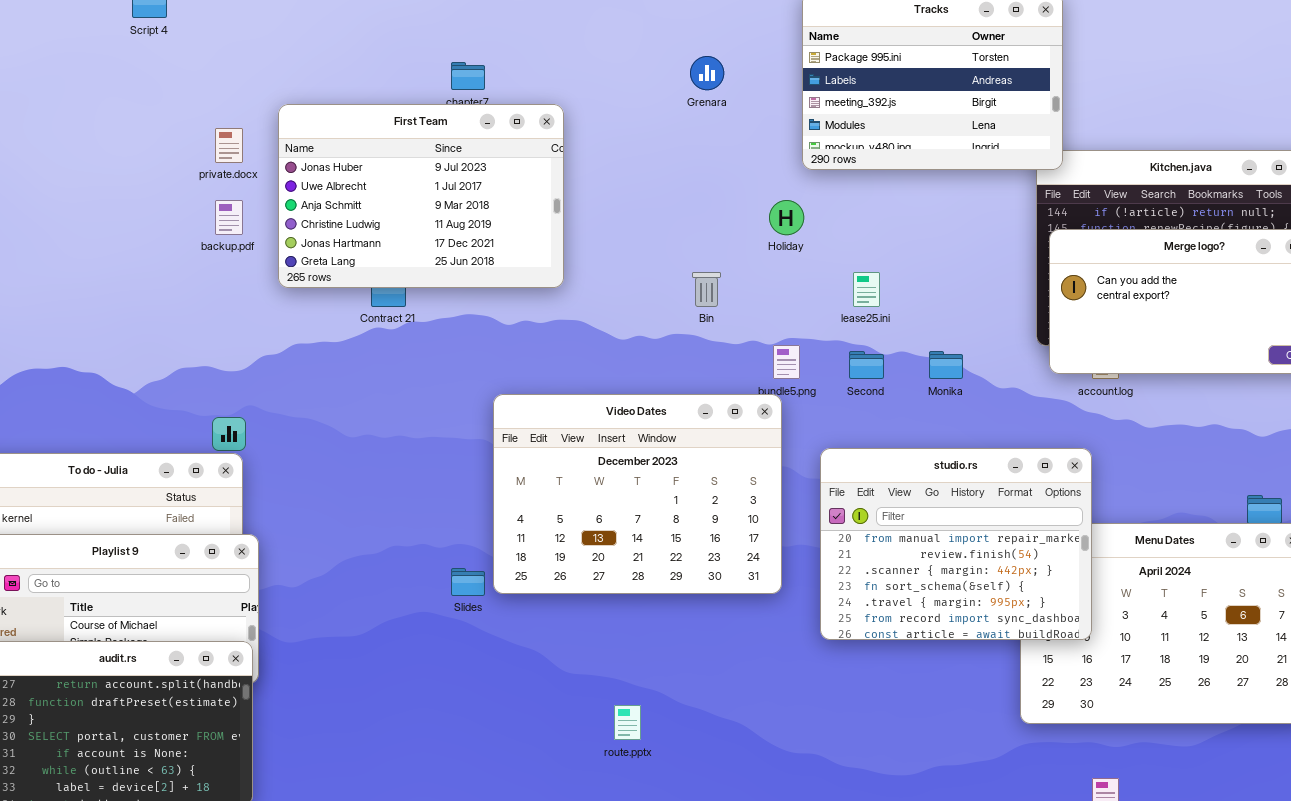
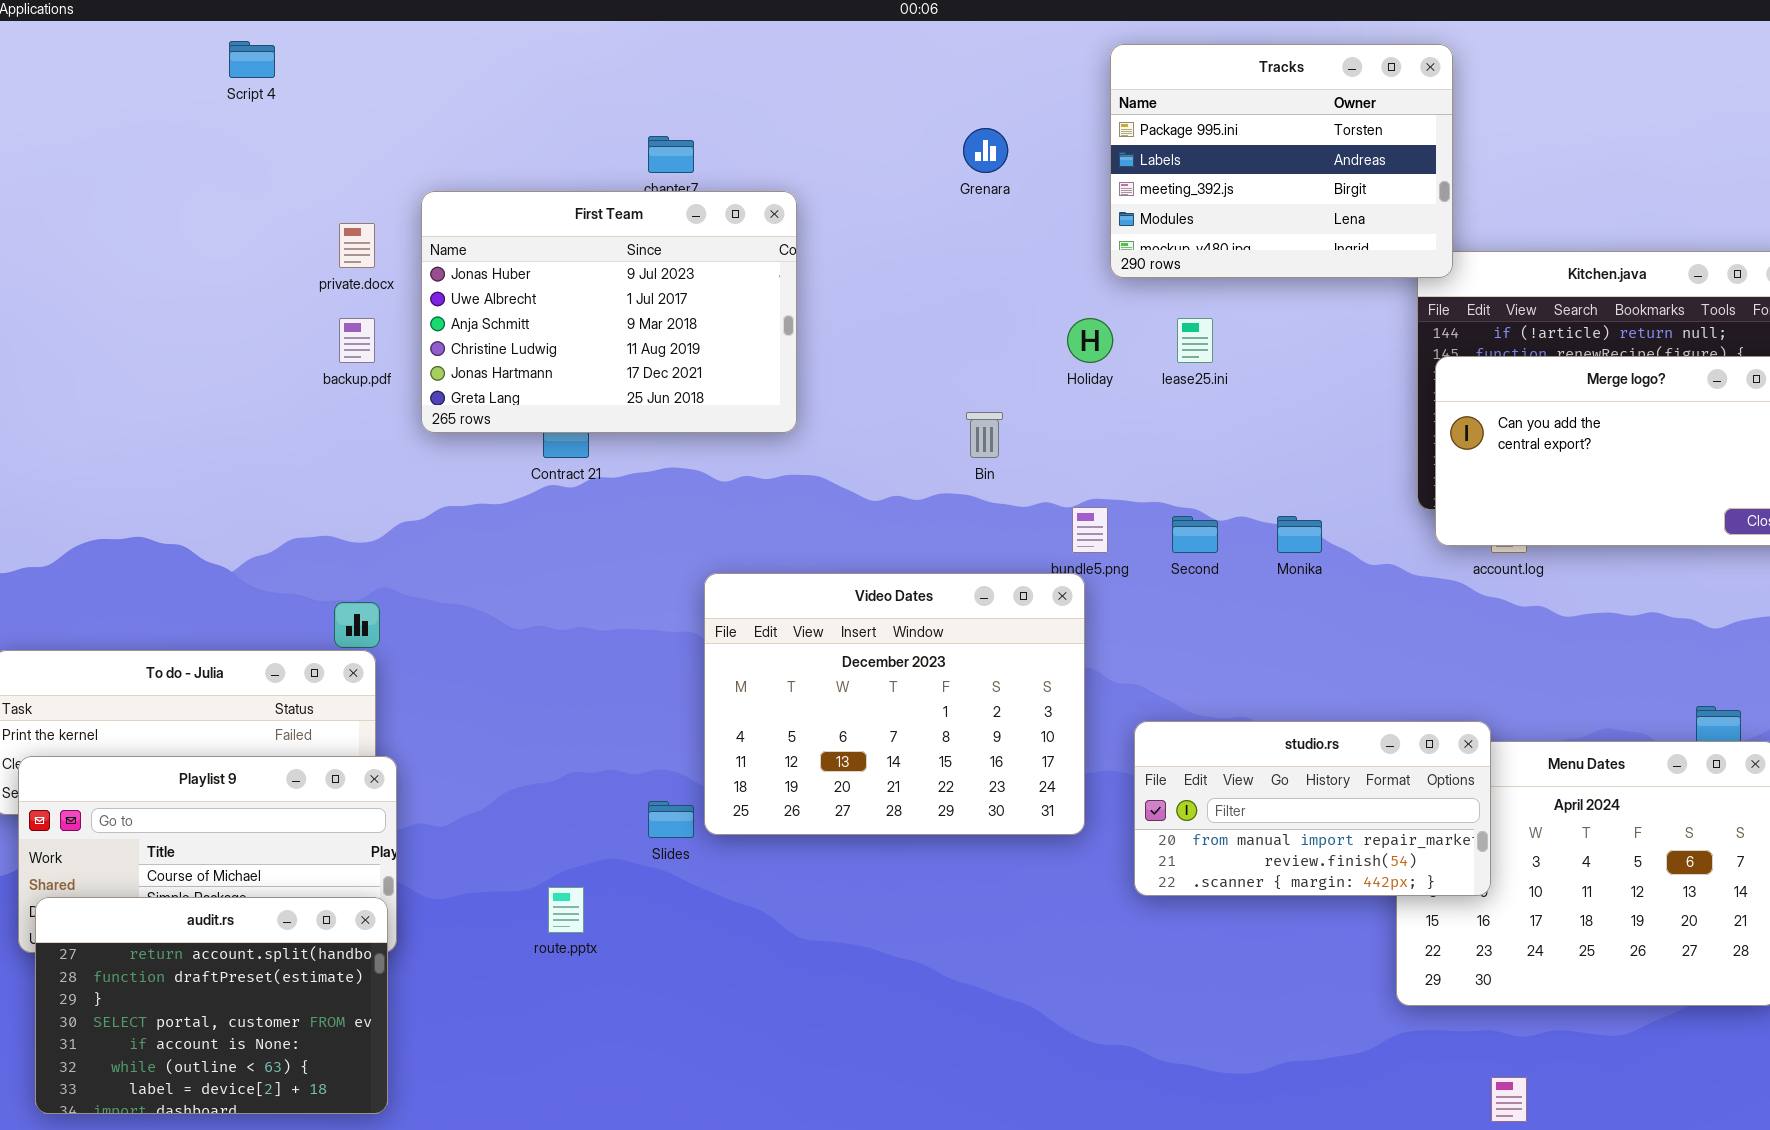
lease25.ini: [853,272,880,307] -> [1177,318,1213,363], moved
studio.rs: [820,448,1092,640] -> [1134,721,1491,896], resized
route.pptx: [614,705,641,740] -> [548,887,584,933], moved

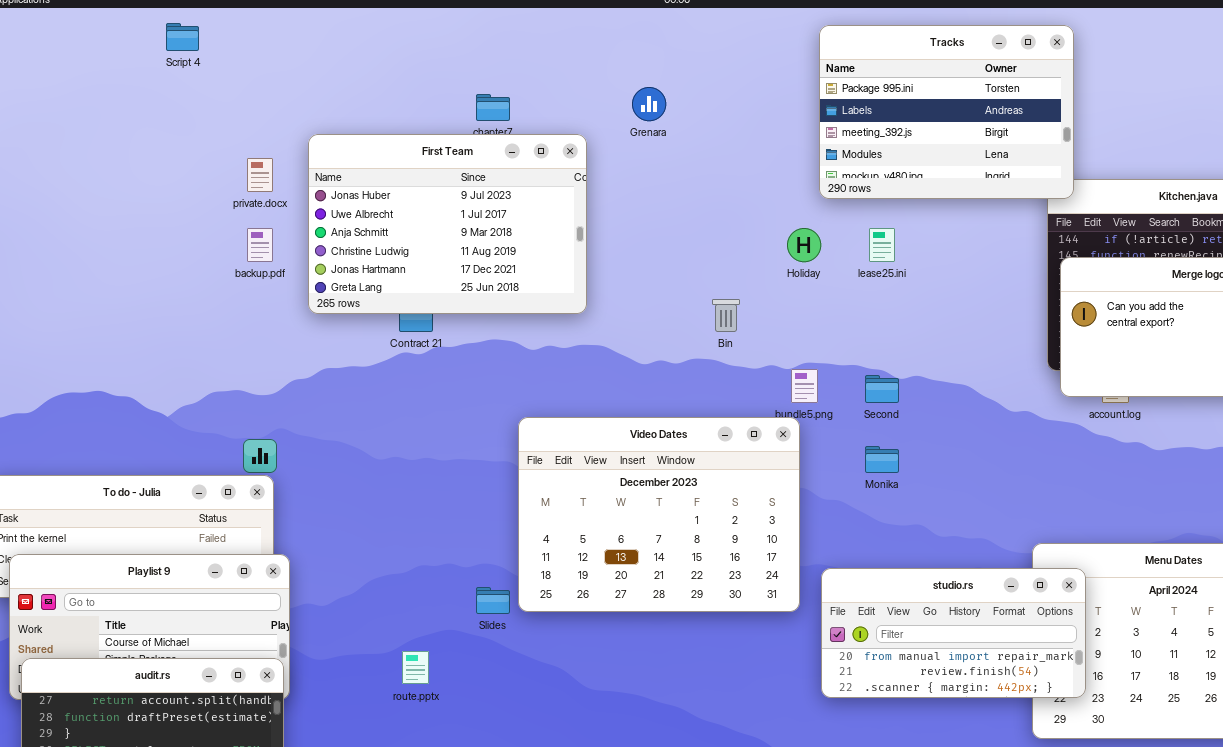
Grenara: [963,128,1008,173] -> [632,87,666,121], moved
Monika: [1277,516,1322,553] -> [865,446,899,473], moved
studio.rs: [1134,721,1491,896] -> [821,568,1086,698], moved

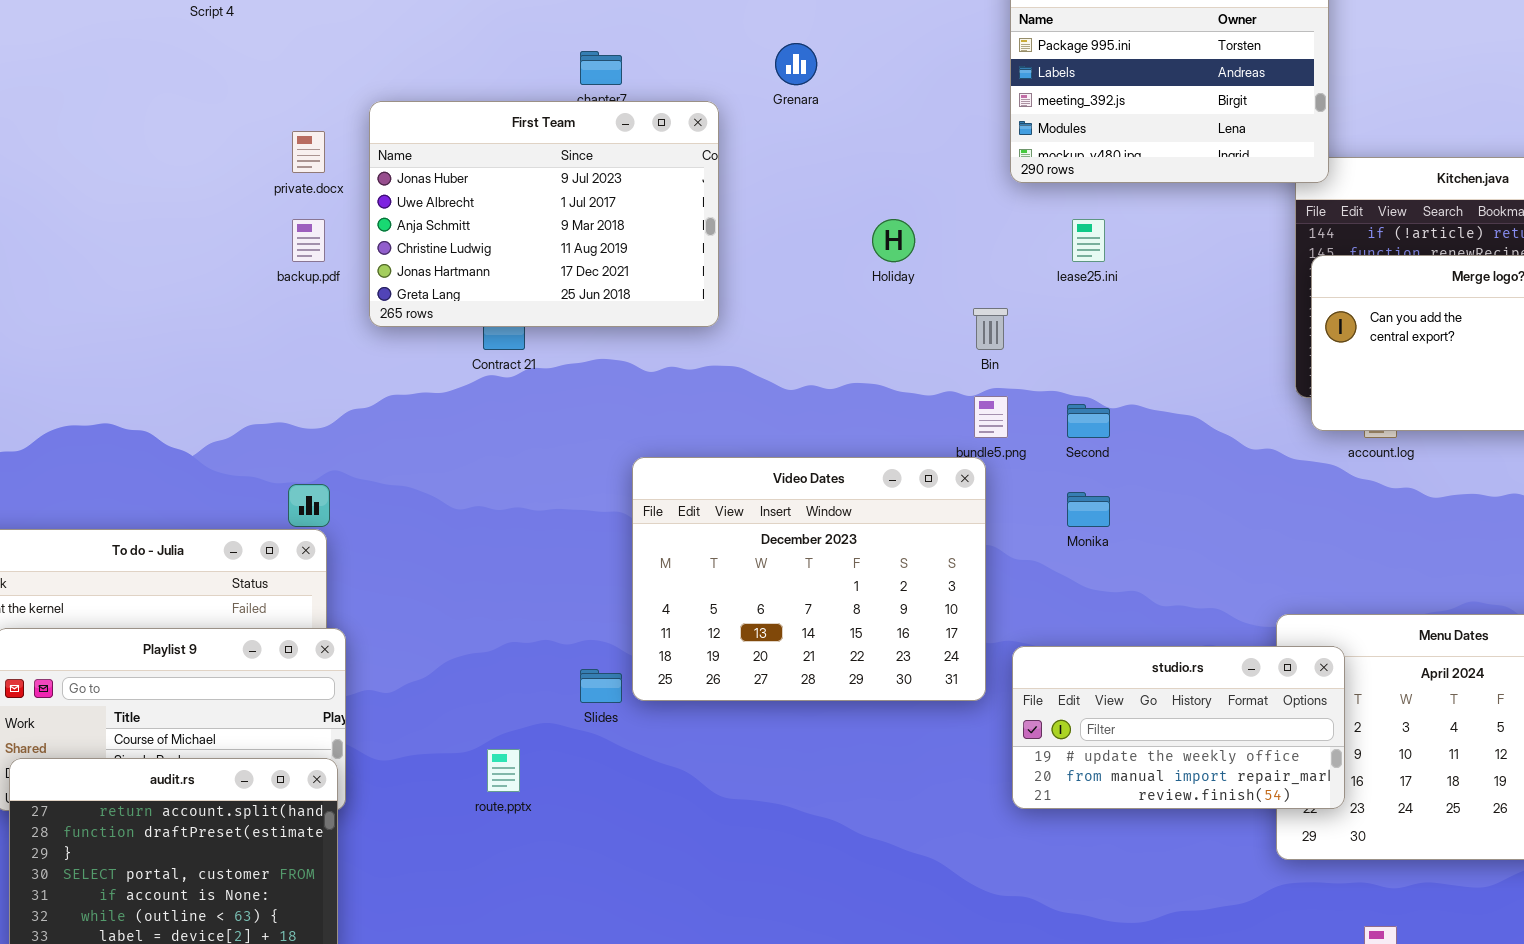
Holiday: [787,228,821,262] -> [872,219,915,262], moved
Bin: [712,299,740,332] -> [973,308,1008,350], moved
studio.rs: [821,568,1086,698] -> [1012,646,1345,809], scrolled up 1 row

